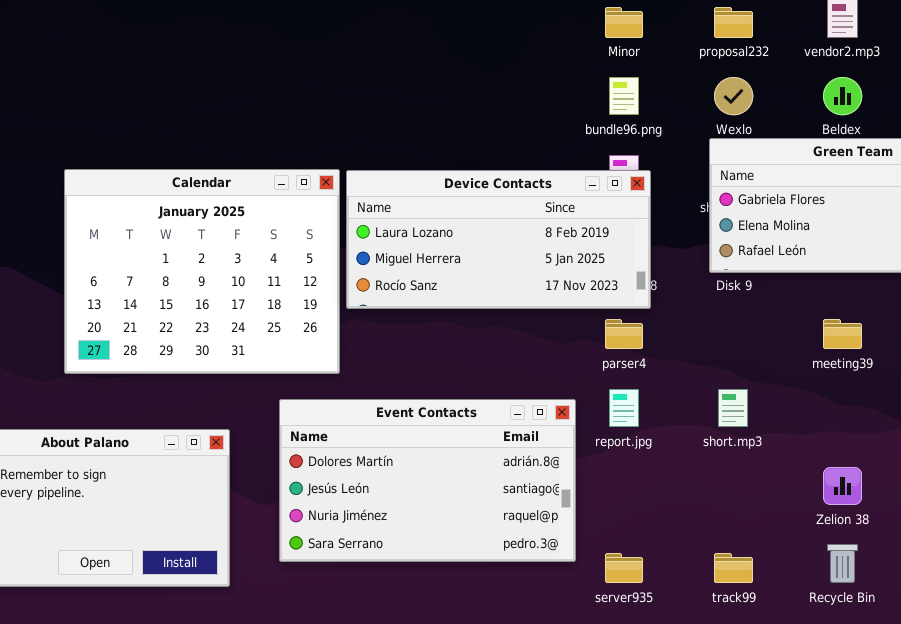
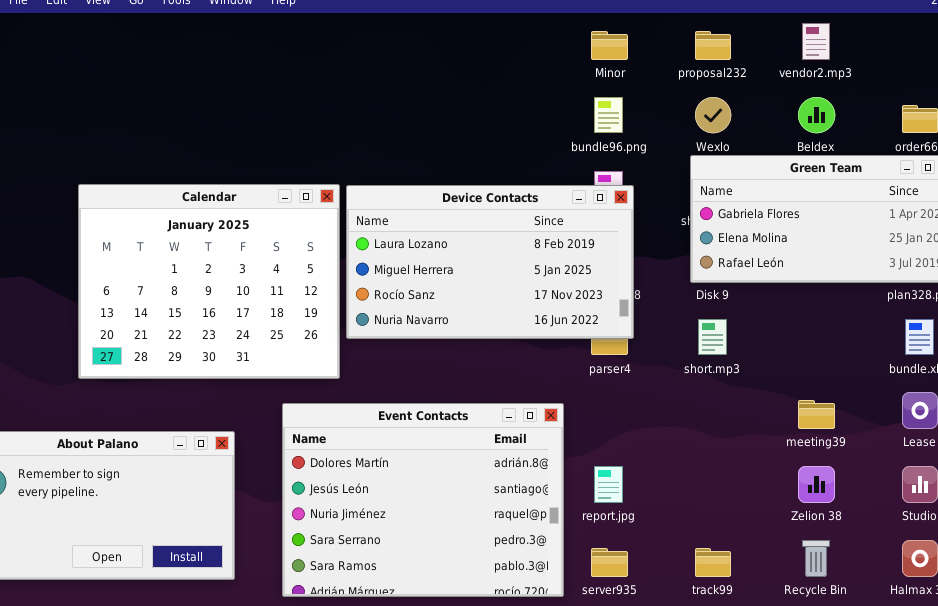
Device Contacts: [346,170,651,309] -> [346,185,634,339], resized
meeting39: [823,319,862,349] -> [798,400,835,429], moved
report.jpg: [609,389,639,427] -> [594,466,623,503], moved
short.mp3: [718,389,748,427] -> [698,319,727,355], moved
Event Contacts: [279,399,576,562] -> [282,403,564,597], resized

